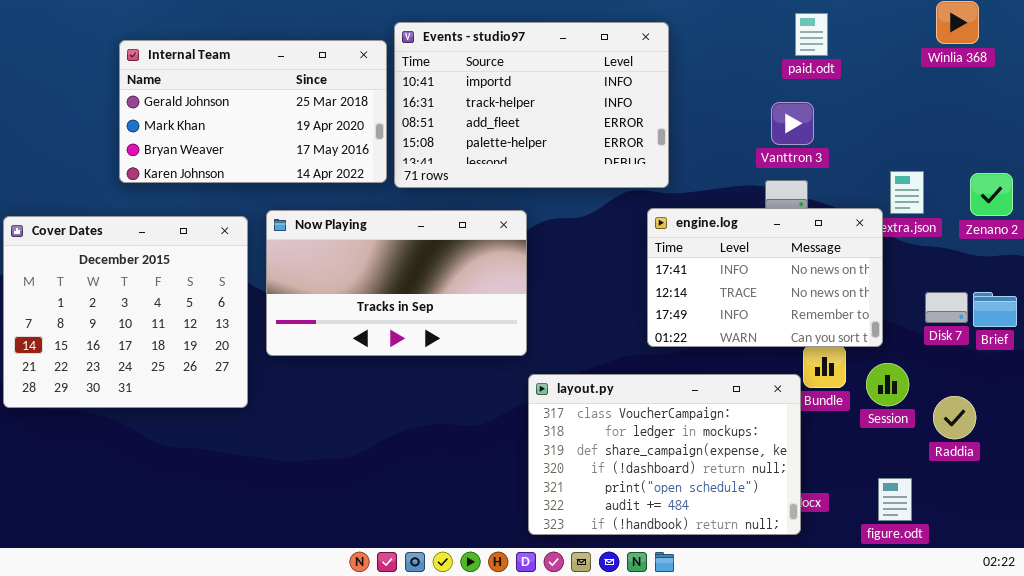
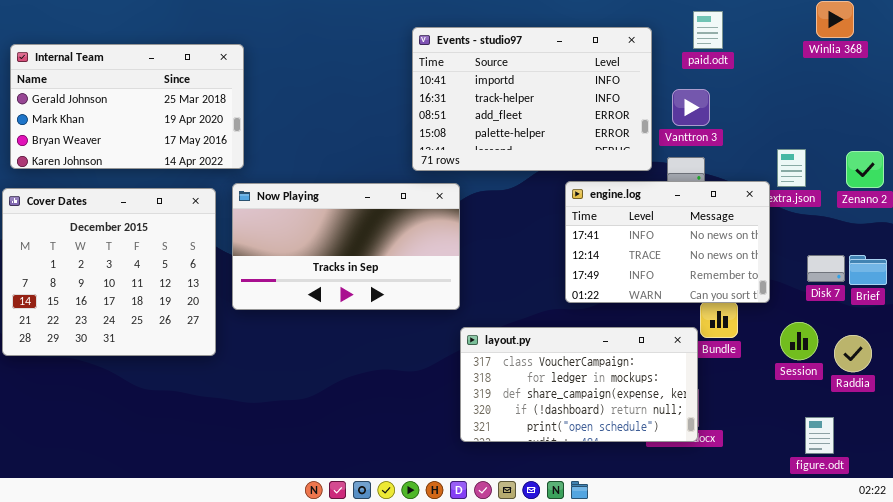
Events - studio97: [394,22,669,188] -> [412,27,652,171], moved
Internal Team: [119,40,387,183] -> [10,44,244,169], moved
Session: [866,363,909,406] -> [780,322,818,360], moved
layout.py: [528,374,801,535] -> [460,327,698,442], resized
Raddia: [933,396,976,439] -> [834,335,872,372], moved
figure.odt: [878,478,912,521] -> [805,417,834,454], moved

